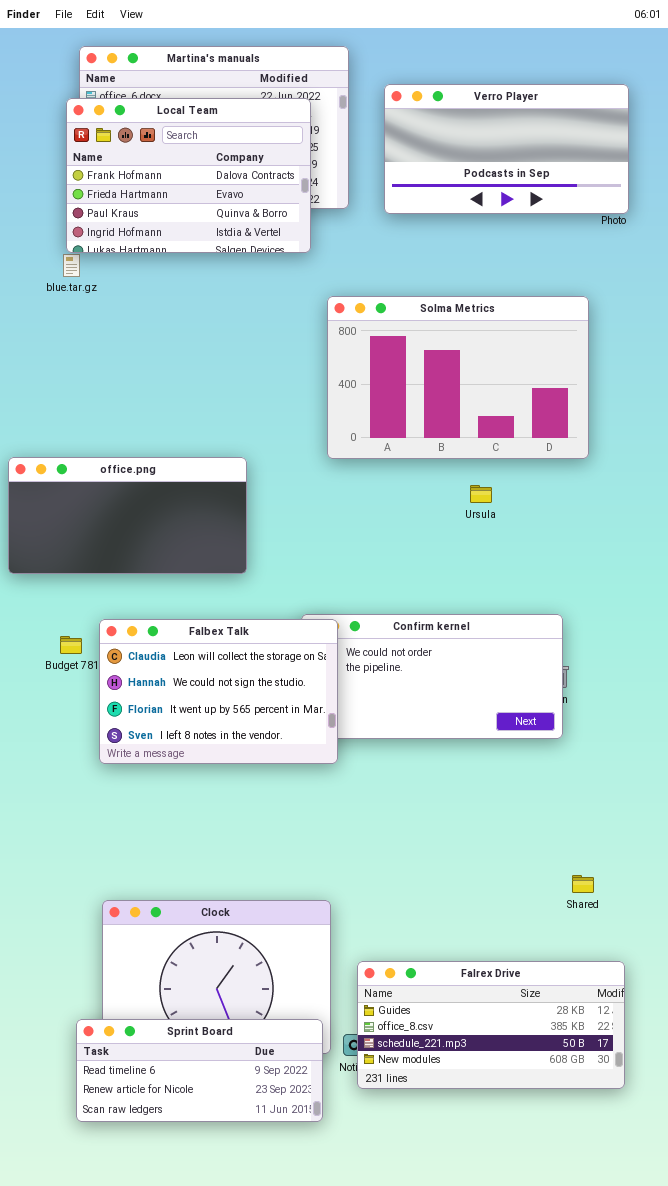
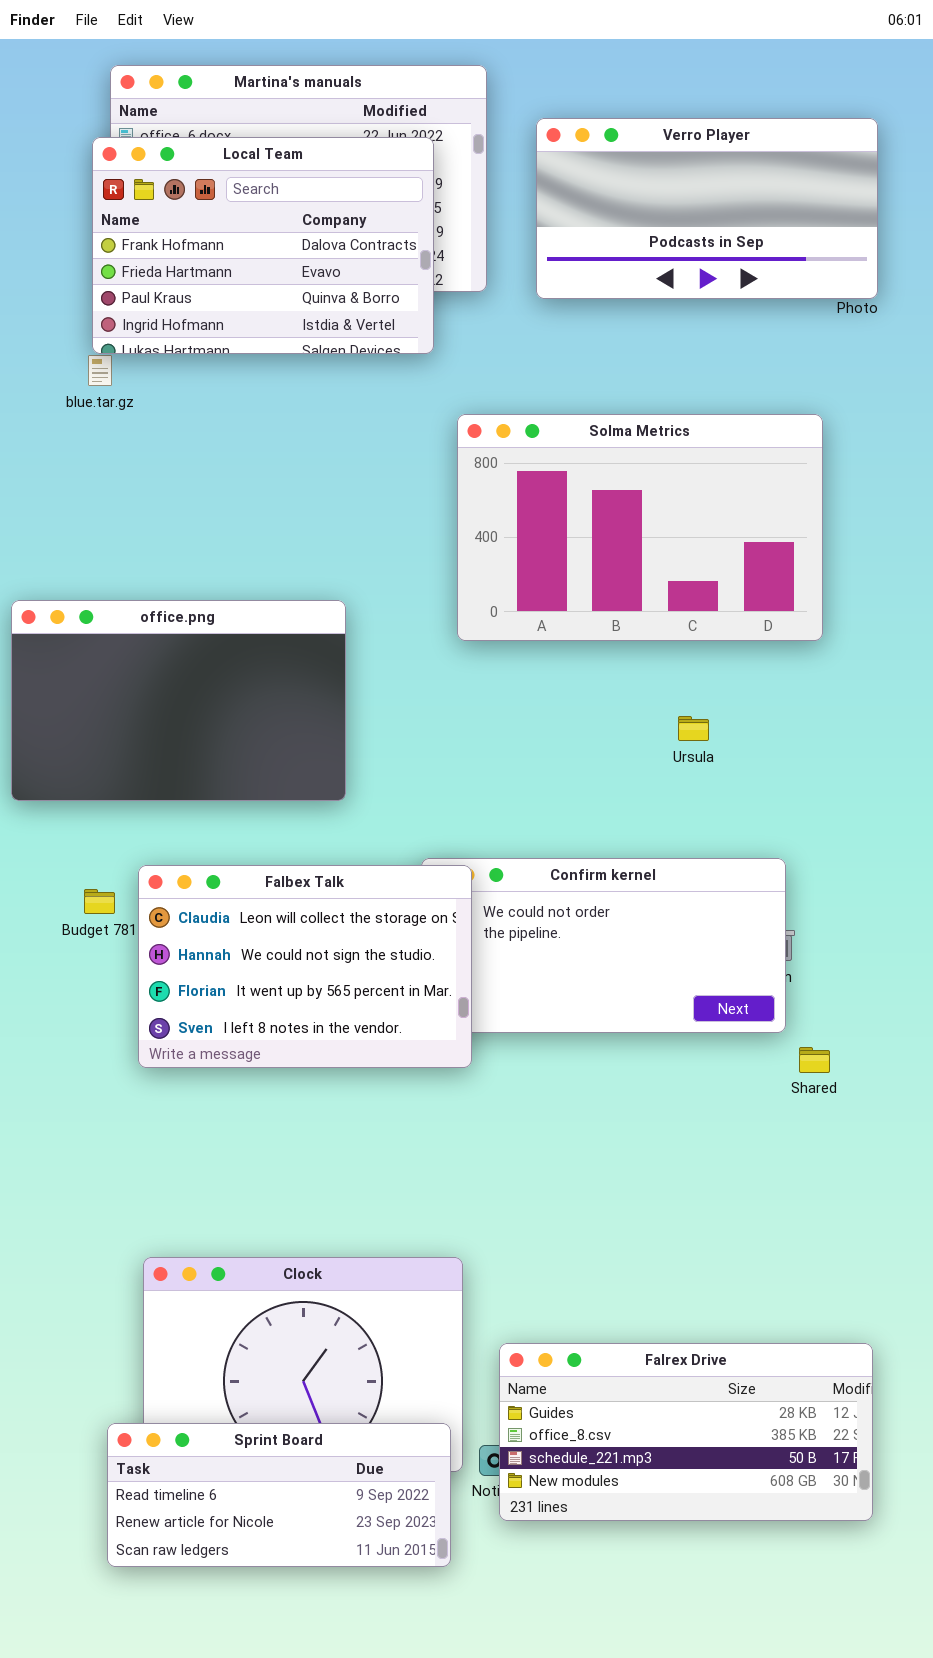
office.png: [8,457,247,574] -> [11,600,346,801], resized
Ursula: [470,485,492,503] -> [678,716,709,741], moved
Shared: [572,875,594,893] -> [799,1047,830,1073], moved

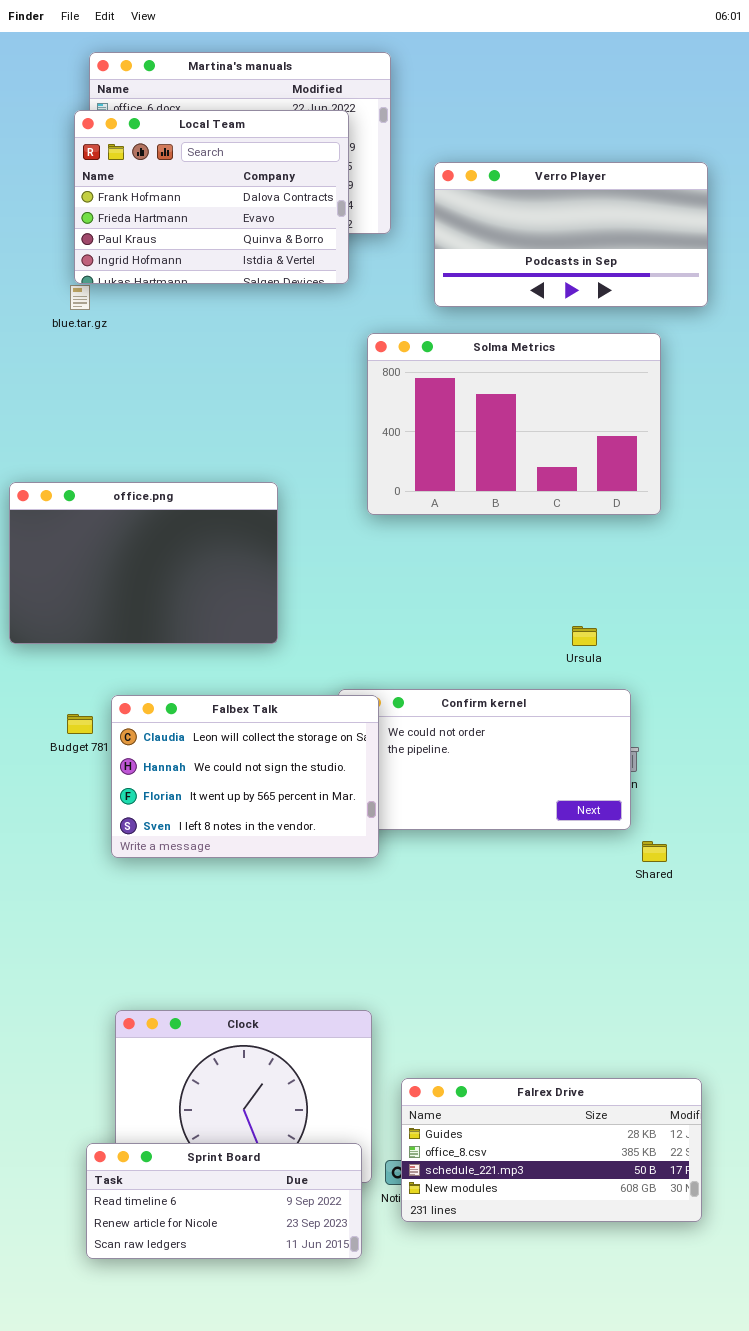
Verro Player: [536,118,878,299] -> [434,162,708,307], moved
Ursula: [678,716,709,741] -> [572,626,597,646], moved

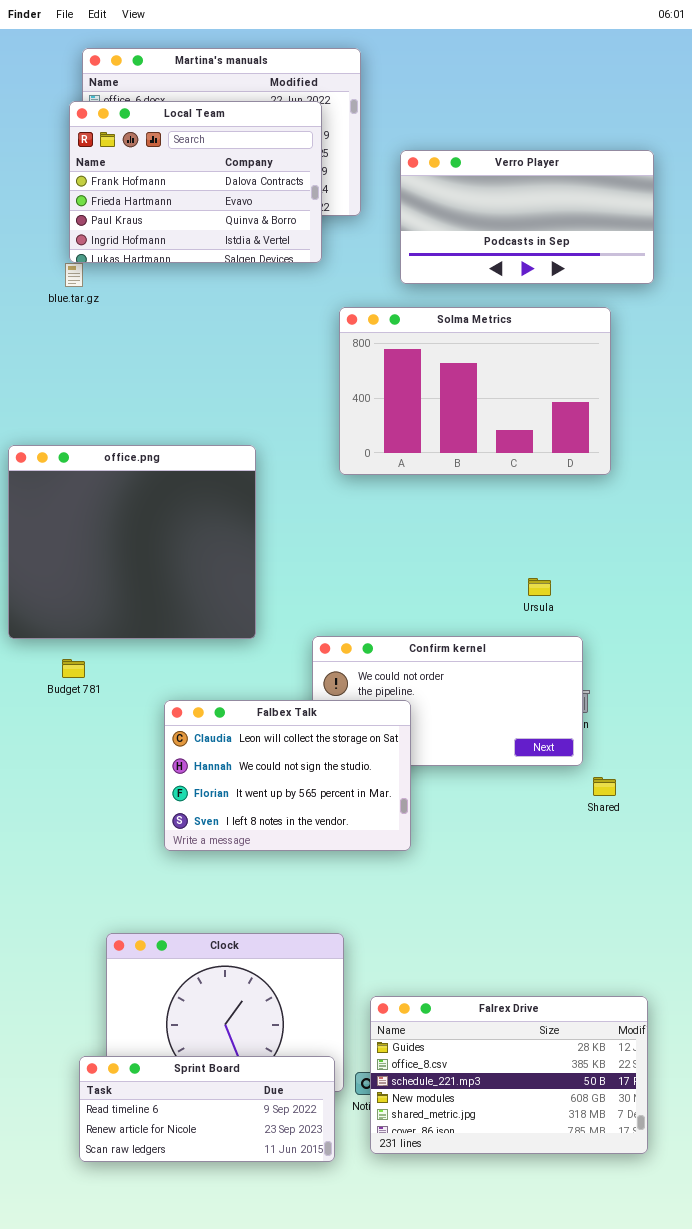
office.png: [9,482,278,644] -> [8,445,256,639], resized
Falbex Talk: [111,695,379,858] -> [164,700,411,851], moved
Falrex Drive: [401,1078,702,1222] -> [370,996,648,1154], resized

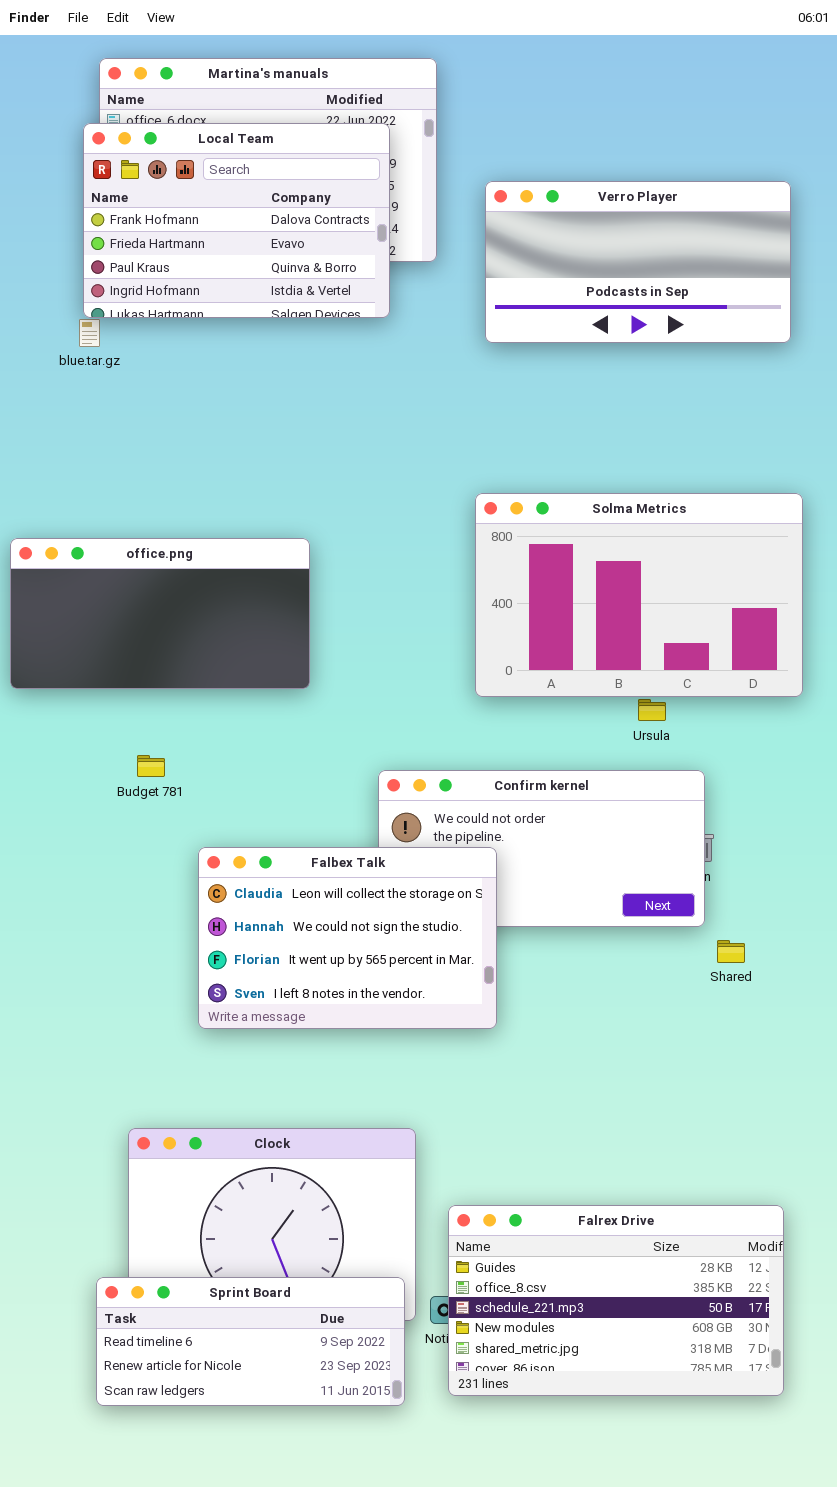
Solma Metrics: [339,307,611,475] -> [475,493,803,697], moved
office.png: [8,445,256,639] -> [10,538,310,689], resized
Budget 781: [62,659,85,678] -> [137,755,165,777], moved

